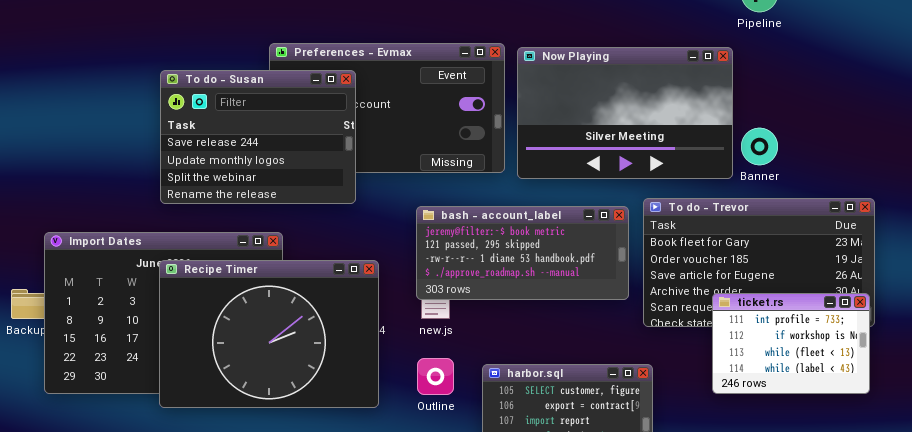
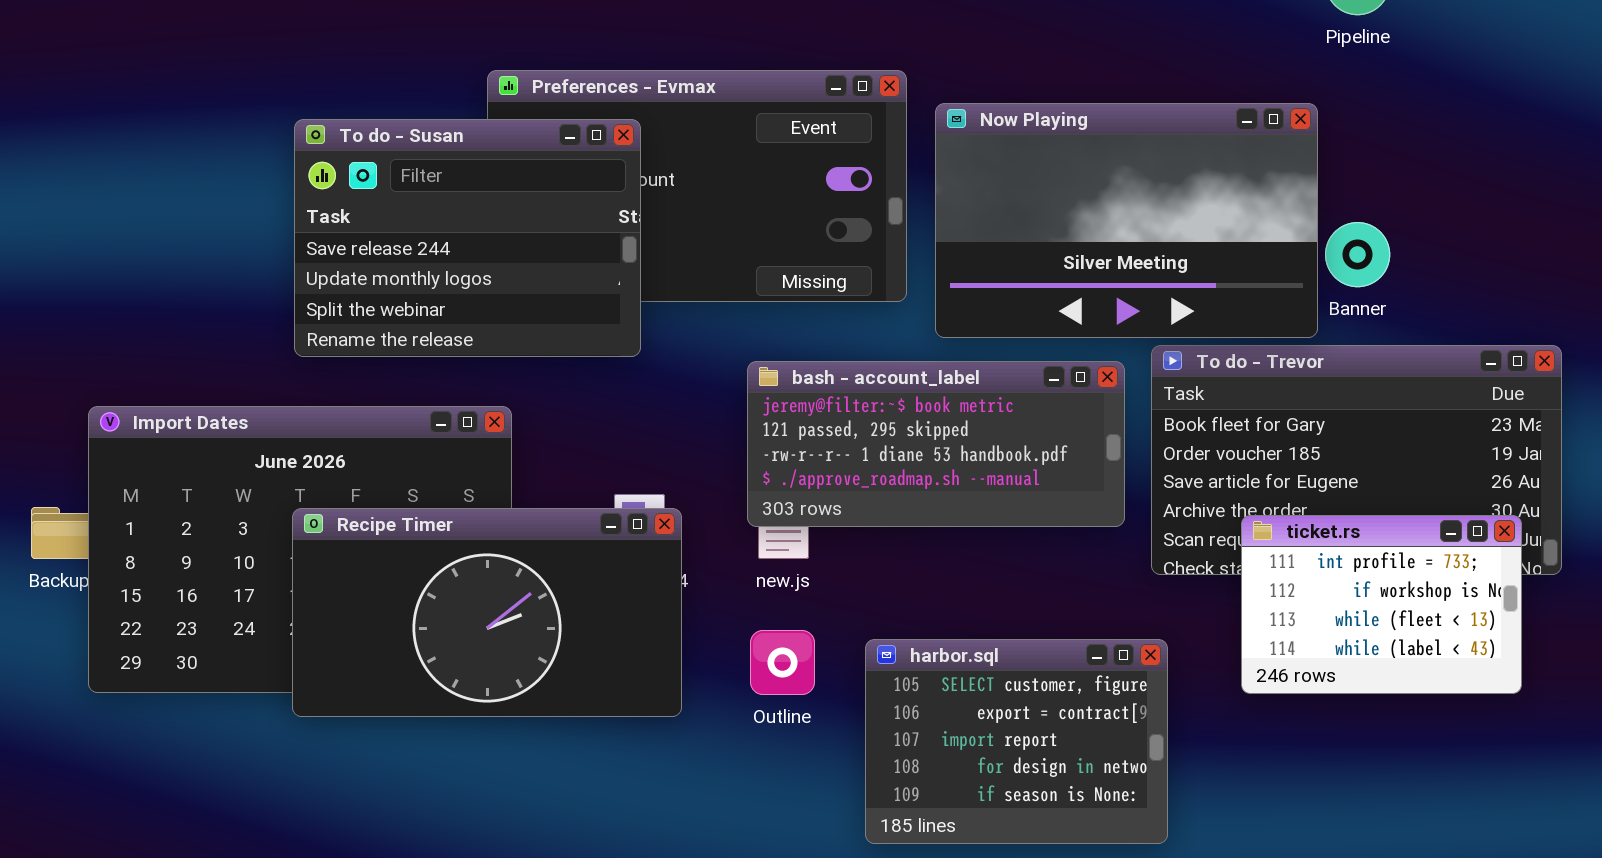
Now Playing: [517,47,733,179] -> [935,103,1318,338], moved
Recipe Timer: [159,260,379,408] -> [292,508,682,717], resized
ticket.rs: [712,293,870,394] -> [1241,515,1522,694], moved

